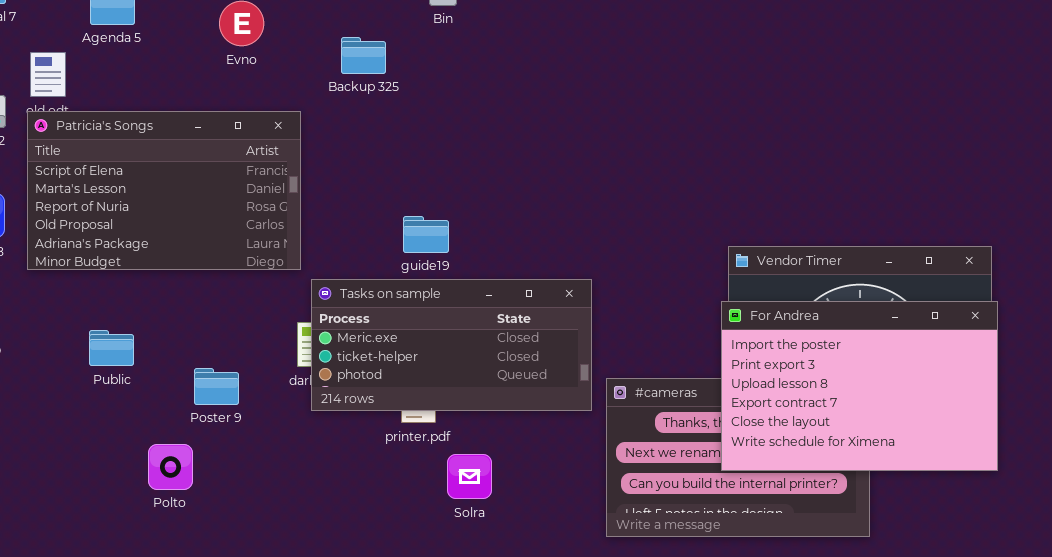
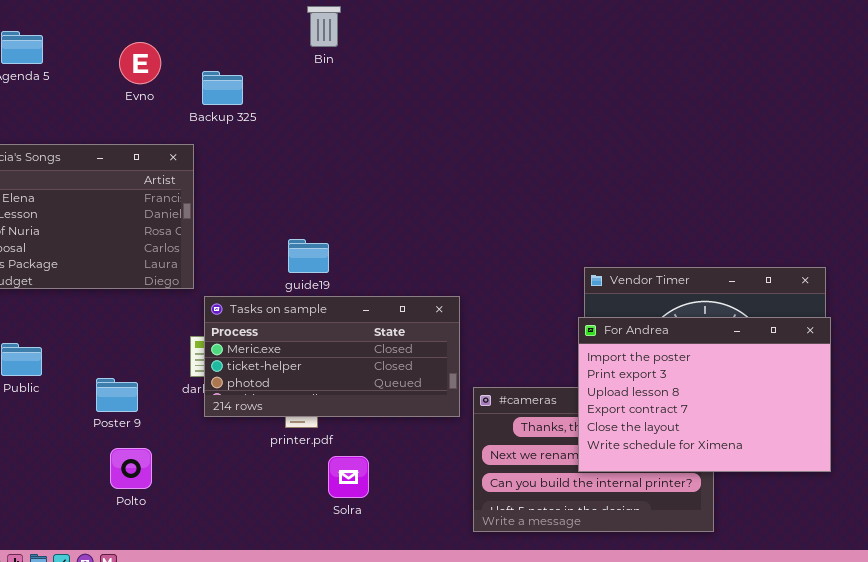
Backup 325: [341,37,386,74] -> [202,71,243,105], moved
Polto: [148,444,193,490] -> [110,448,152,489], moved

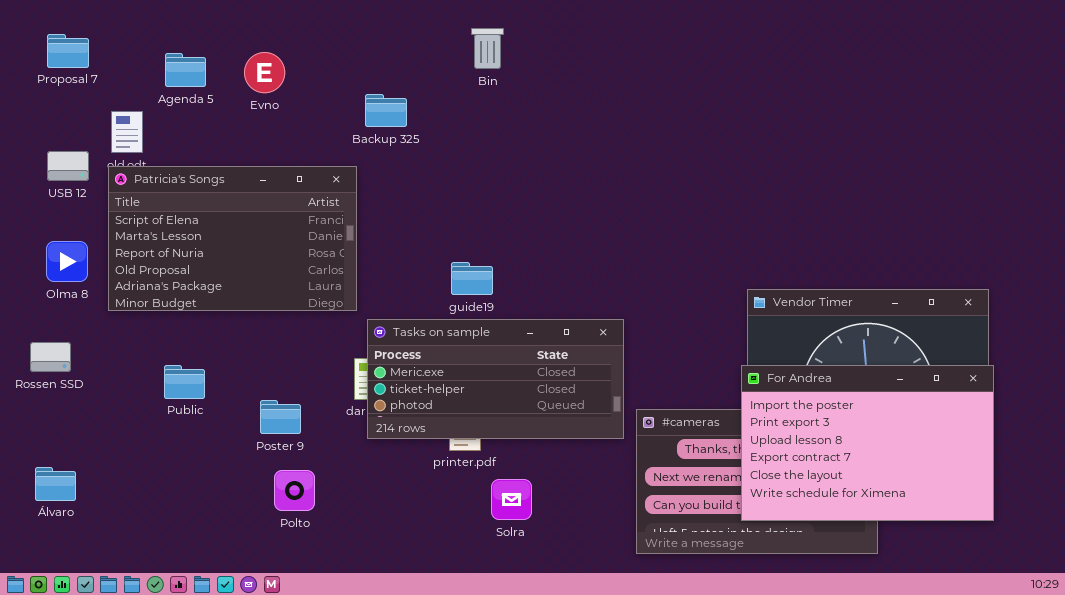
Evno: [119,42,161,84] -> [244,52,285,93], moved
For Andrea: [578,317,831,472] -> [741,365,994,521], moved

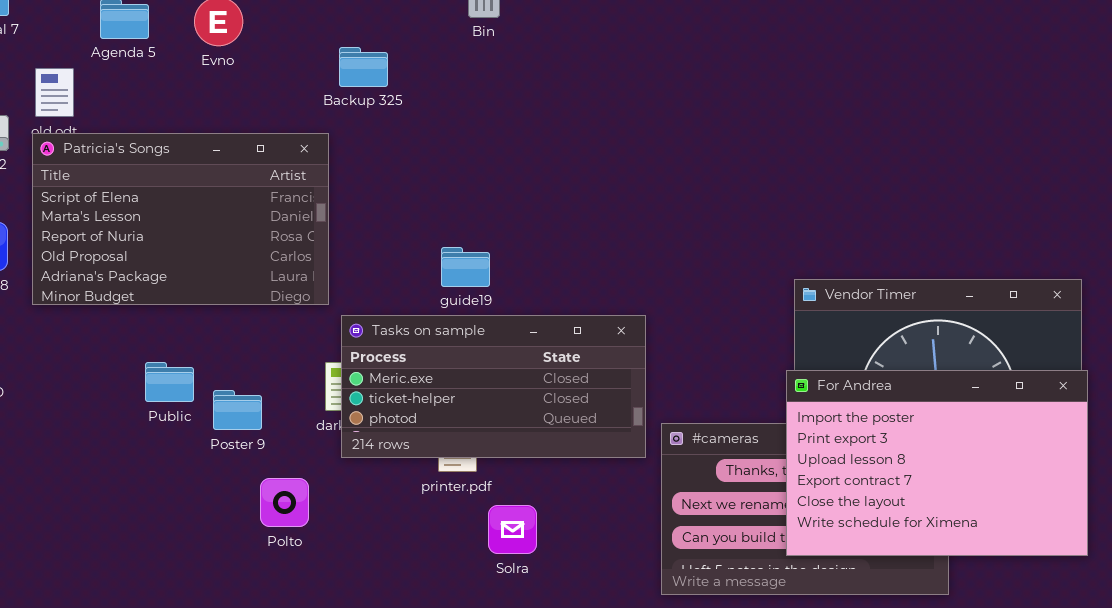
Public: [164,365,205,399] -> [145,362,194,402], moved
Poster 9: [260,400,301,434] -> [213,390,262,430], moved
Polto: [274,470,315,511] -> [260,478,309,527], moved

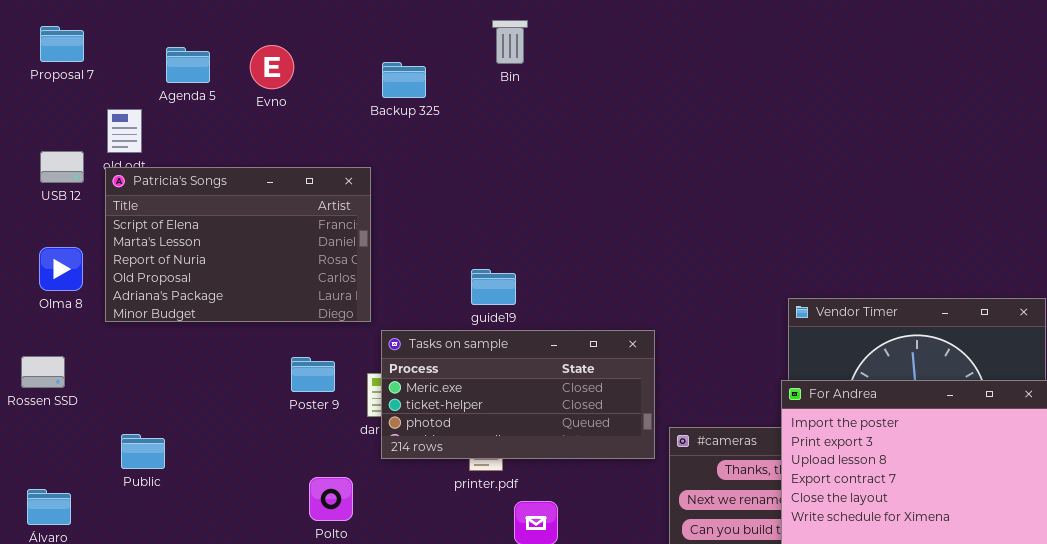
Backup 325: [339,47,388,87] -> [382,62,426,98], moved
Public: [145,362,194,402] -> [121,434,165,469], moved
Poster 9: [213,390,262,430] -> [291,357,335,392], moved

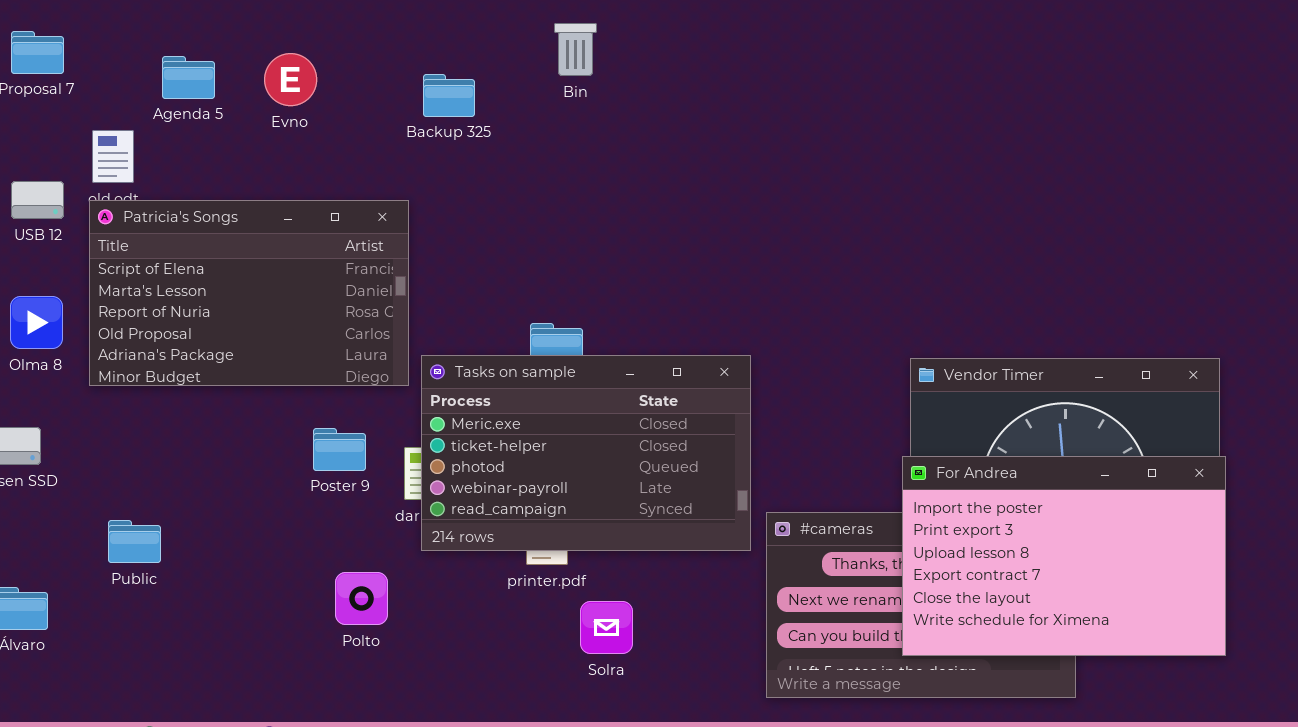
Tasks on sample: [381,330,655,459] -> [421,355,751,551], resized

